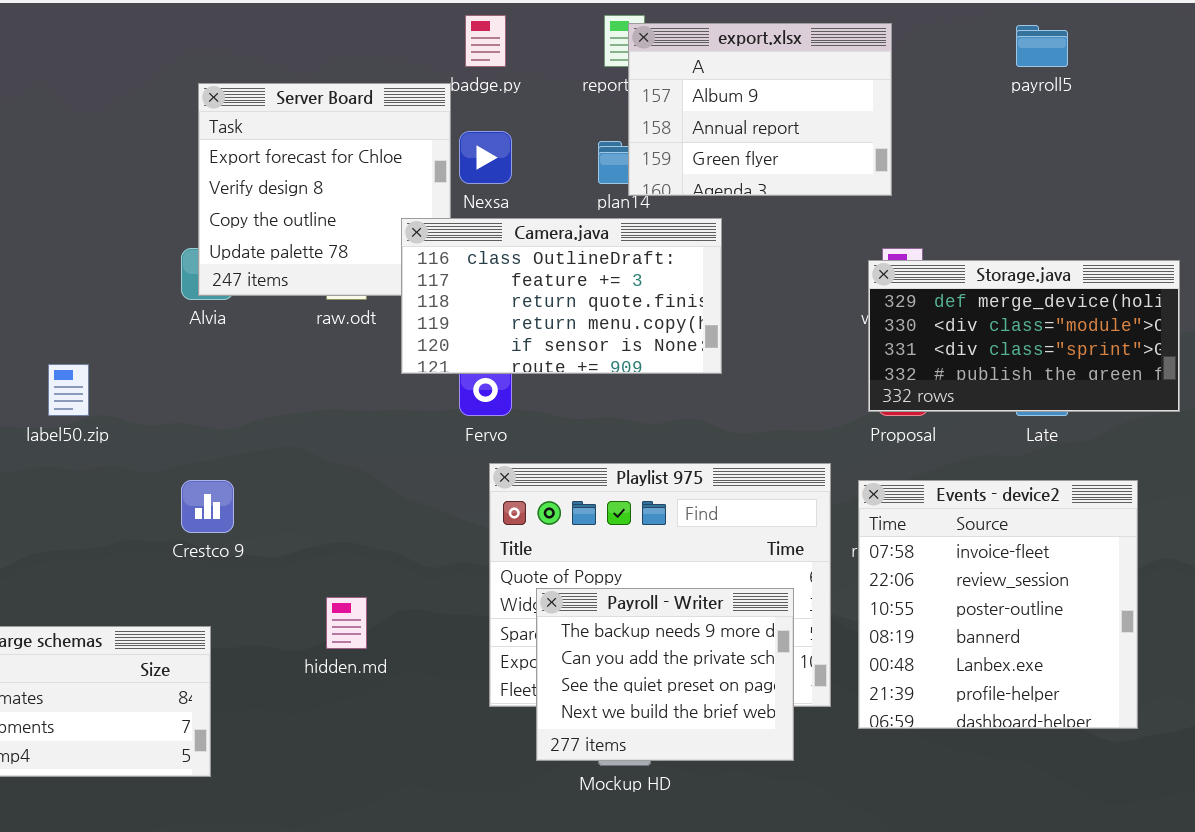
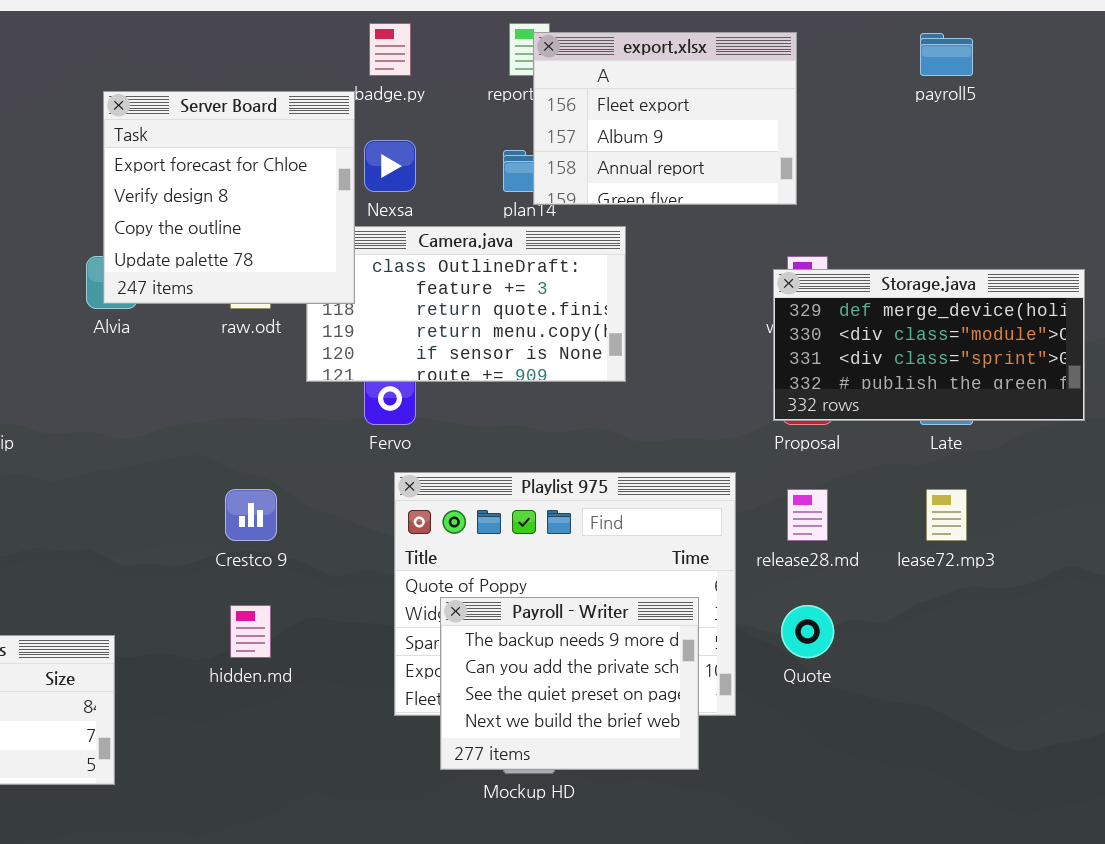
export.xlsx: [628,23,892,196] -> [533,32,797,205], scrolled up 1 row
Server Board: [198,83,451,296] -> [103,91,355,304], raised
Crestco 9: [181,480,234,533] -> [225,489,277,541], moved
Events - device2: [858,480,1138,729] -> none, closed

